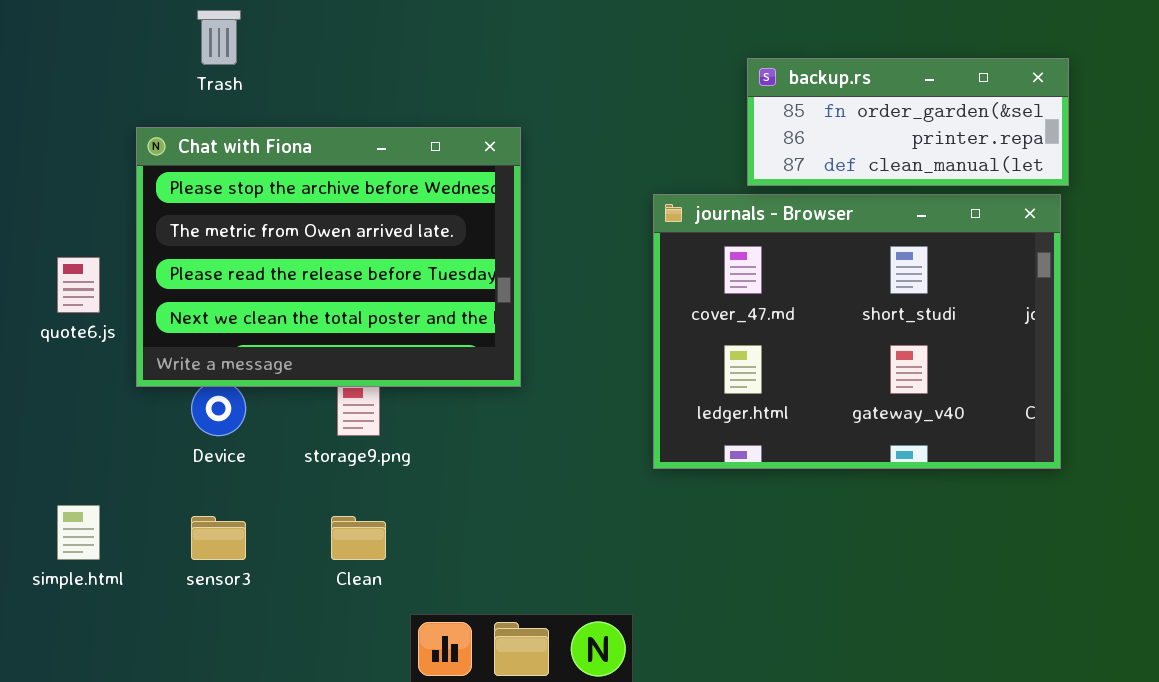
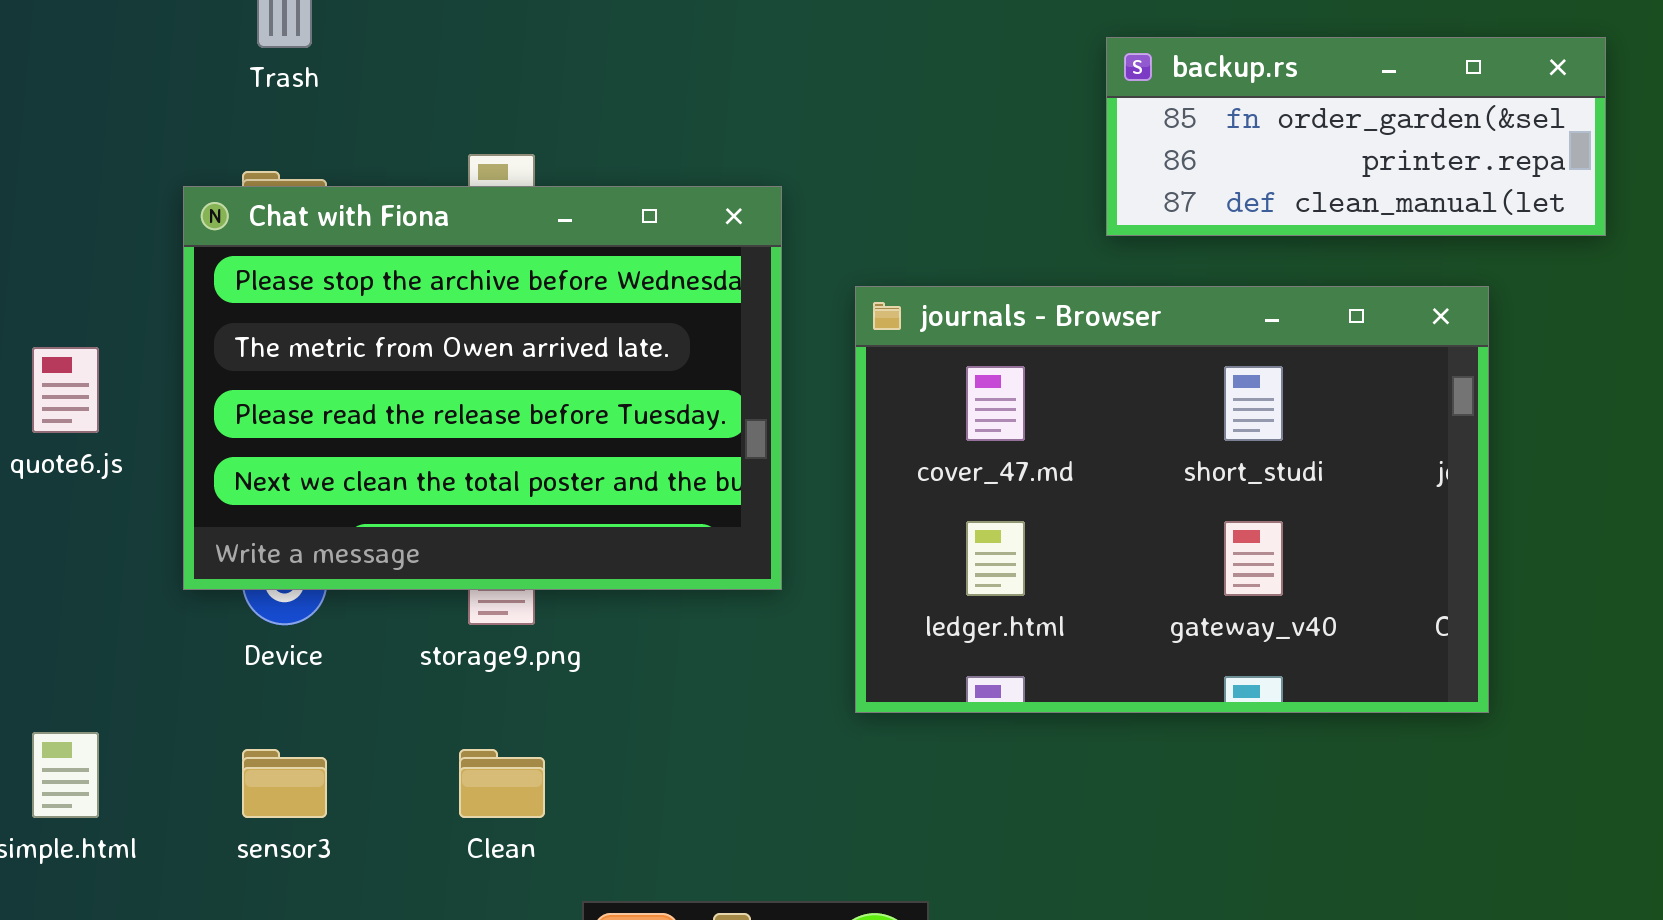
Chat with Fiona: [136,127,521,387] -> [183,186,782,590], moved
journals - Browser: [653,194,1061,469] -> [855,286,1489,713], moved

